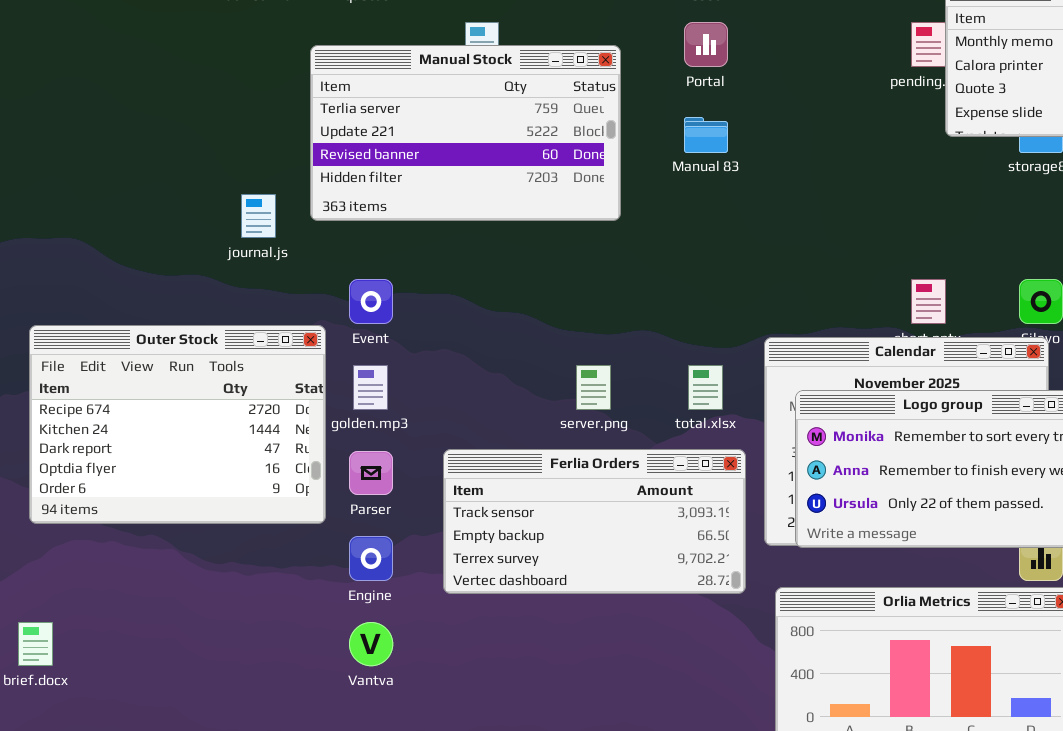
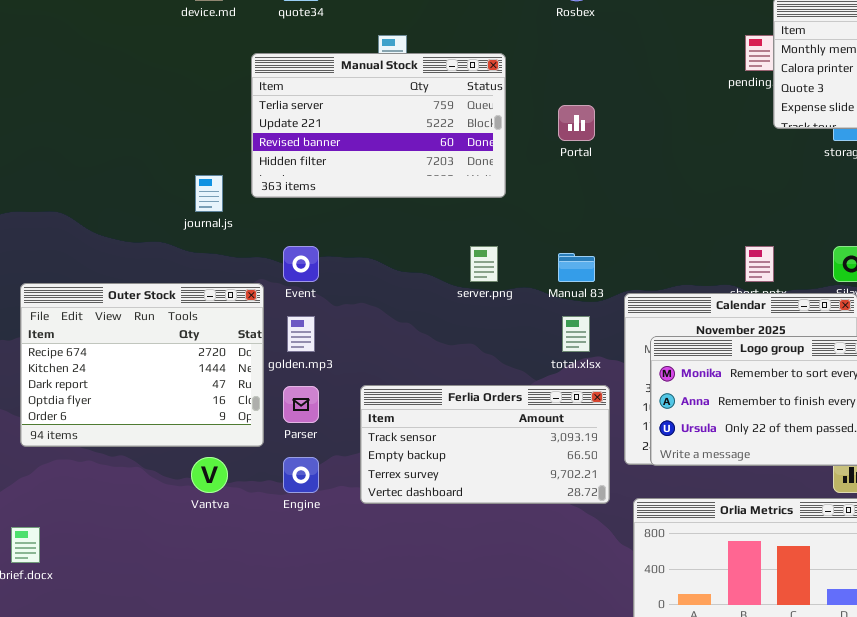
Portal: [684,22,728,67] -> [558,105,595,141], moved
Manual 83: [684,117,728,153] -> [558,253,595,282], moved
server.png: [576,365,611,410] -> [470,246,498,282], moved
Vantva: [349,622,393,666] -> [191,457,228,493], moved

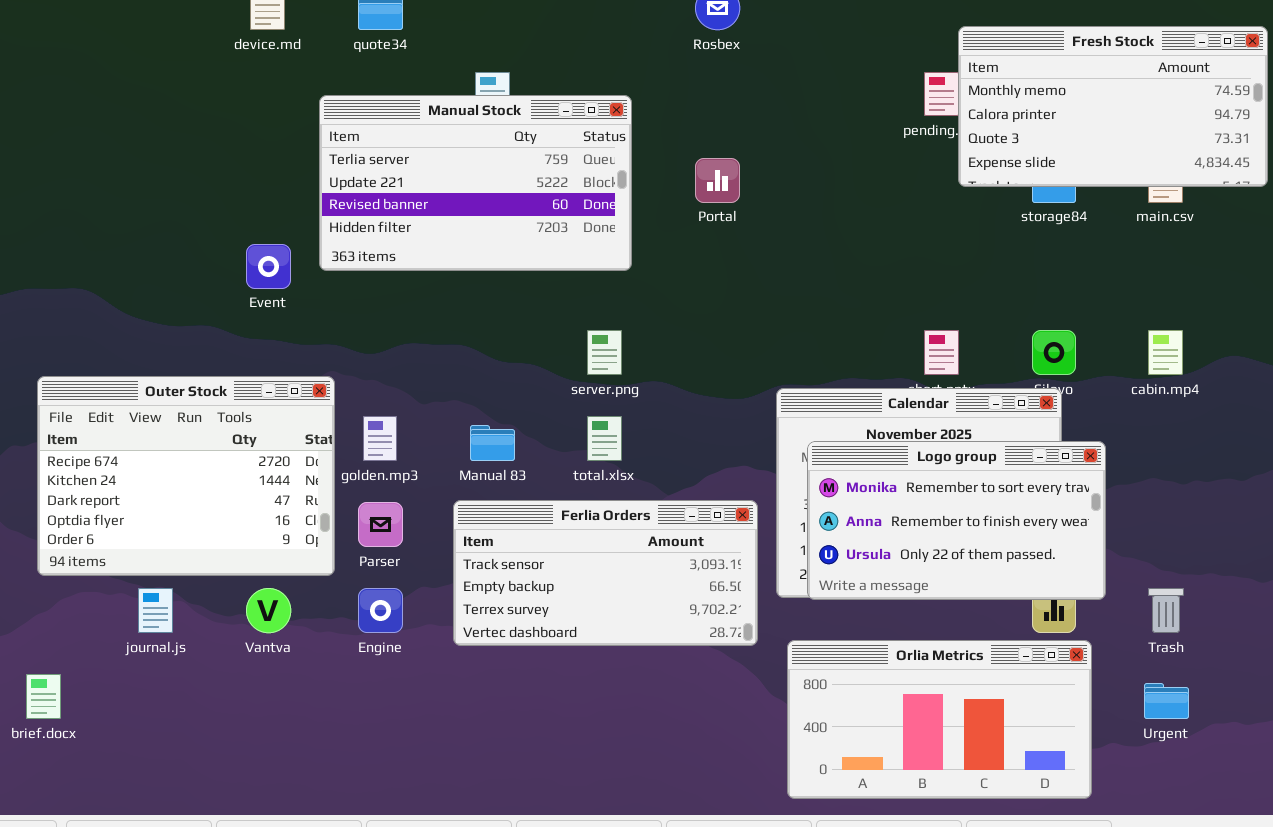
journal.js: [195,175,223,212] -> [138,588,173,633], moved
Event: [283,246,319,282] -> [246,244,291,289], moved
Manual 83: [558,253,595,282] -> [470,425,515,461], moved
total.xlsx: [562,316,590,352] -> [587,416,622,461], moved

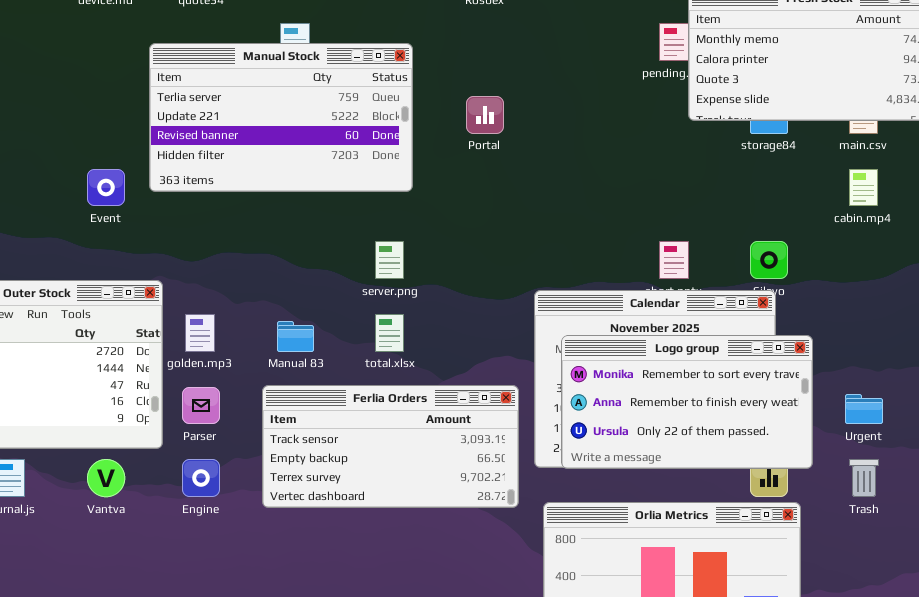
cabin.mp4: [1148,330,1183,375] -> [849,169,878,206], moved
Urgent: [1144,683,1189,719] -> [845,394,883,424], moved

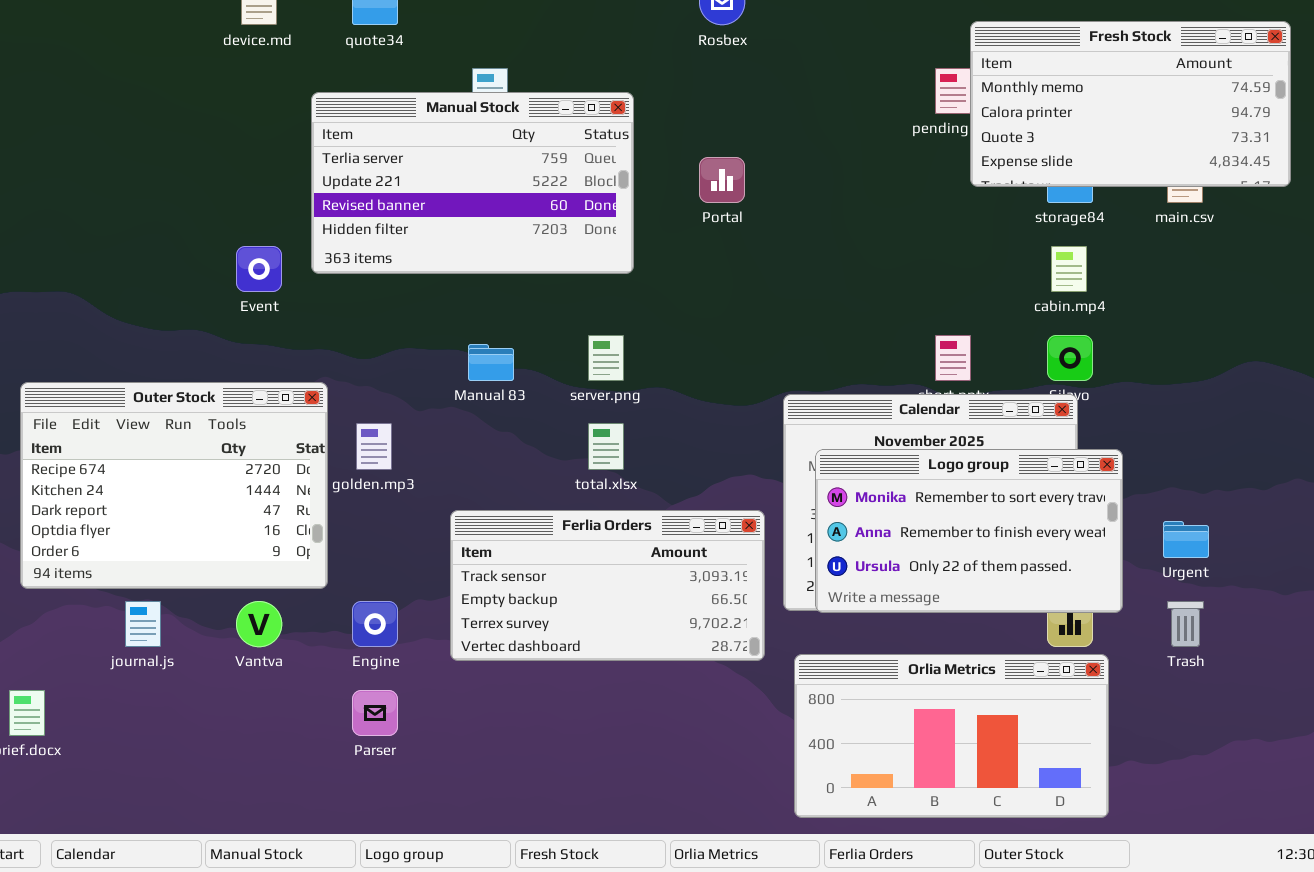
cabin.mp4: [849,169,878,206] -> [1051,246,1087,292], moved
Manual 83: [277,321,314,352] -> [468,344,514,381], moved
Parser: [182,387,220,424] -> [352,690,398,736], moved

